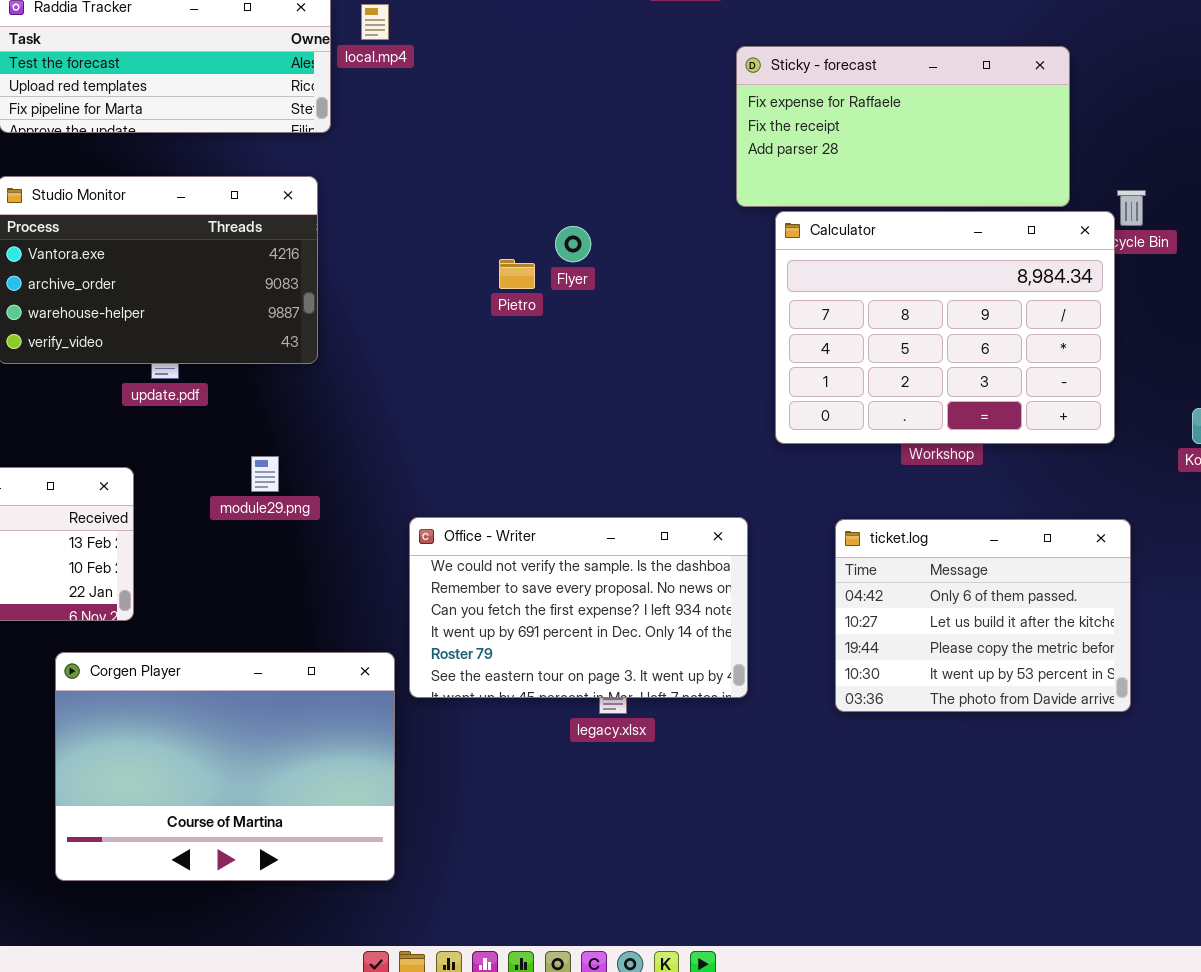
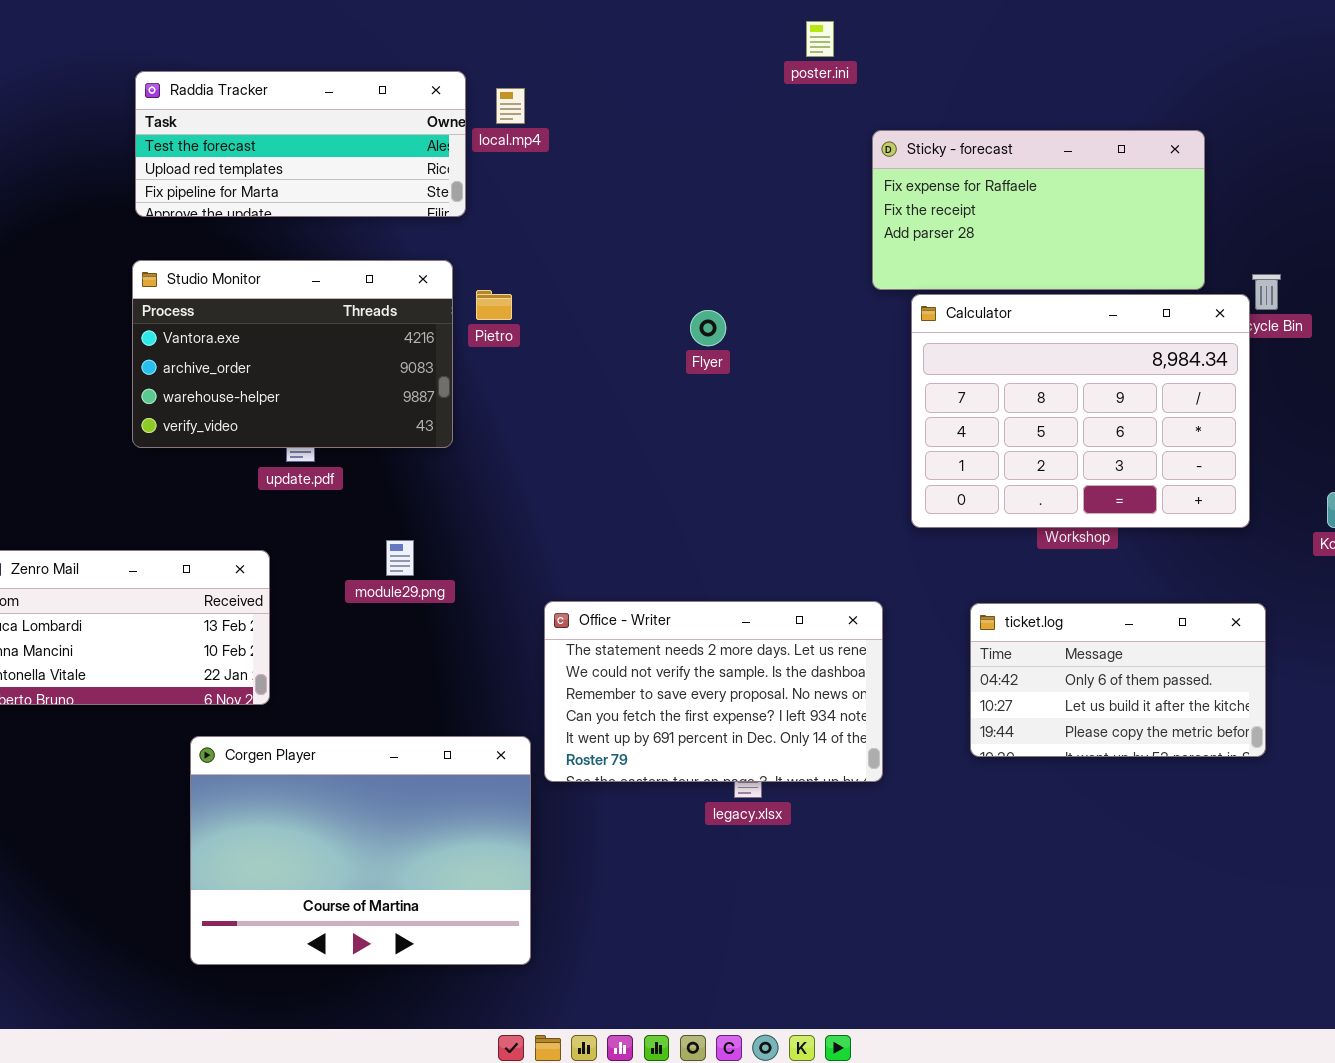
Pietro: [499,259,535,289] -> [476,290,512,320], moved
Office - Writer: [409,517,748,698] -> [544,601,883,782], scrolled up 1 row
ticket.log: [835,519,1131,712] -> [970,603,1266,757], resized

